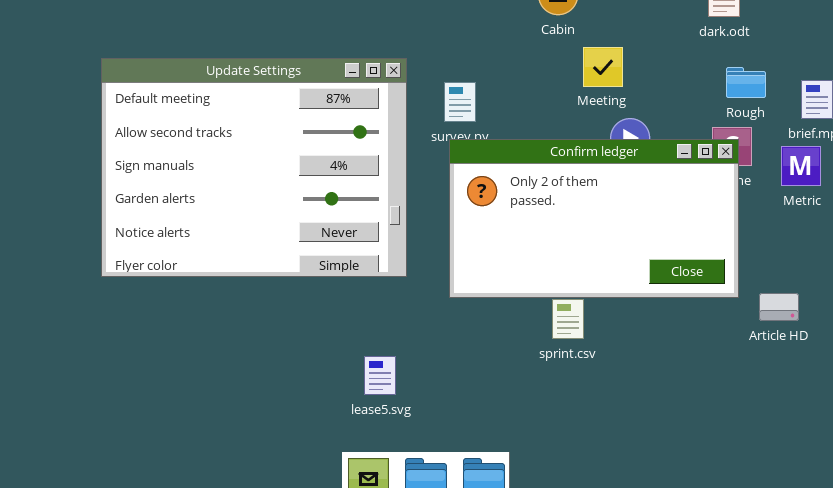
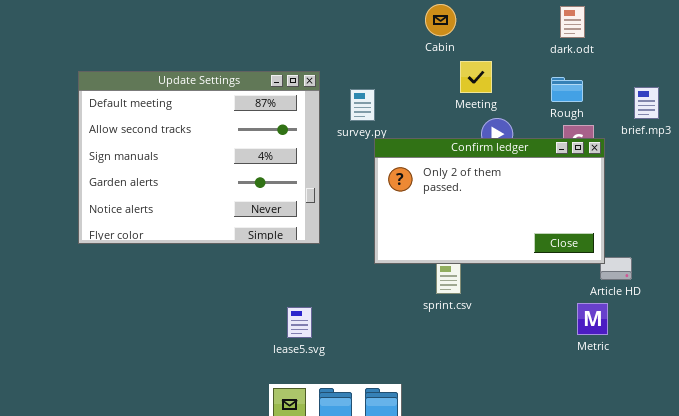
Rough: [726,67,766,98] -> [551,77,583,102], moved
Confirm ledger: [449,139,739,298] -> [374,138,605,264], moved
Metric: [781,146,821,186] -> [577,303,608,335], moved

